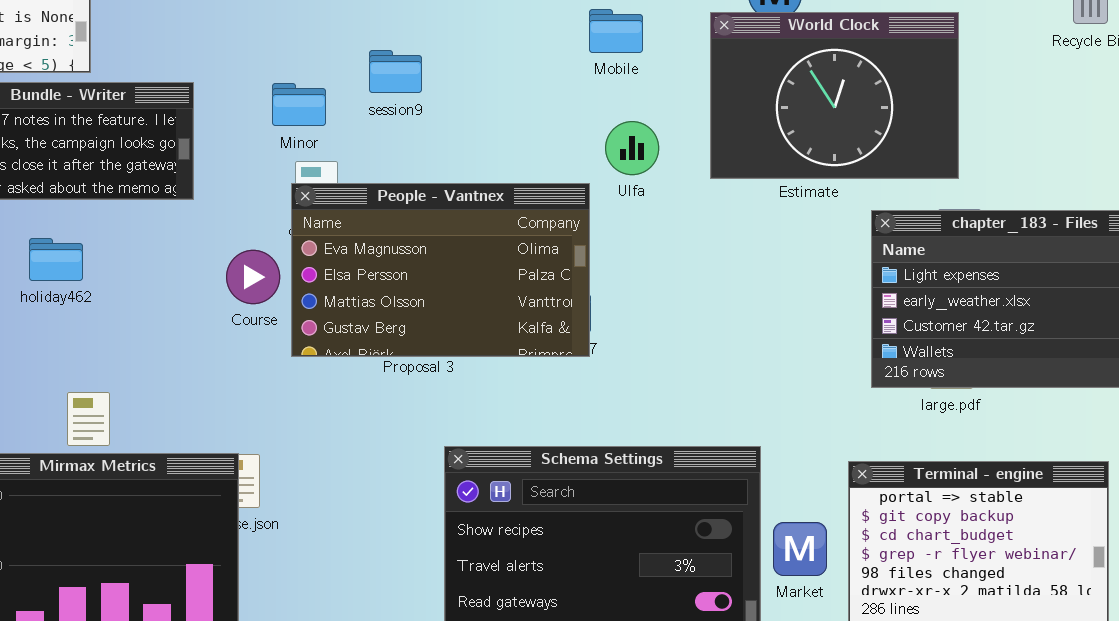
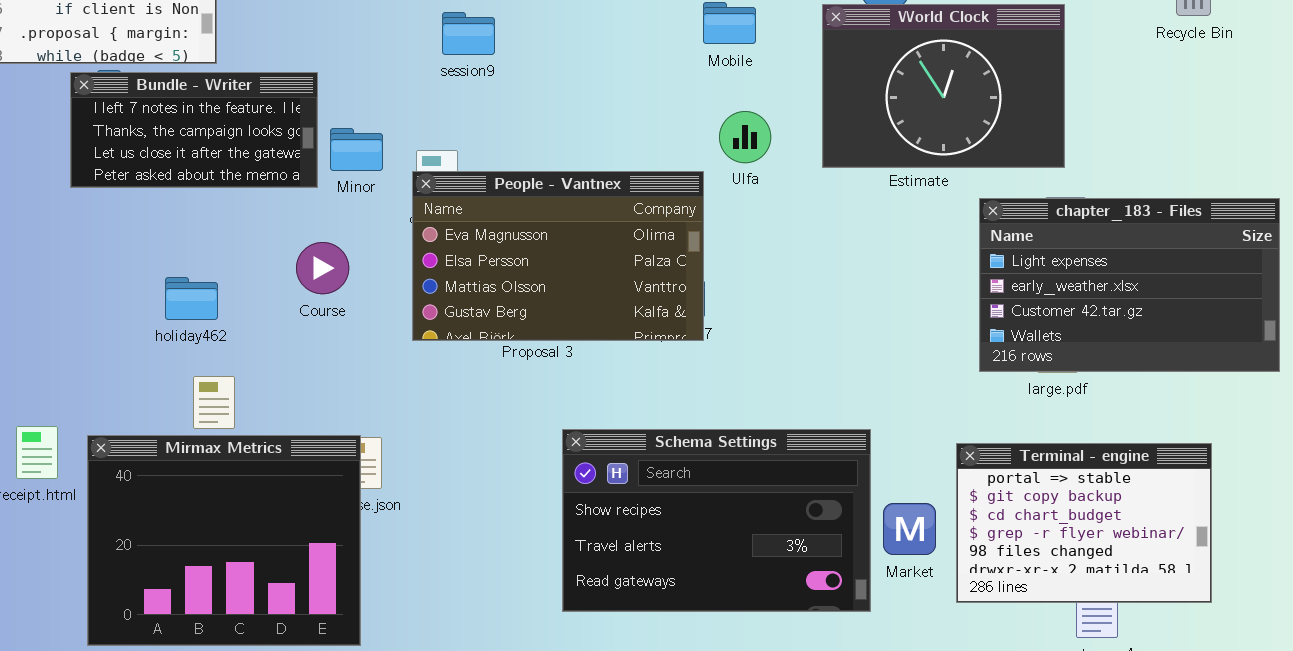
session9: [369,50,422,93] -> [442,12,495,55], moved
Minor: [272,83,326,126] -> [330,128,383,171], moved
holiday462: [29,238,83,281] -> [165,277,218,320], moved
Course: [226,250,280,304] -> [296,242,349,294], moved

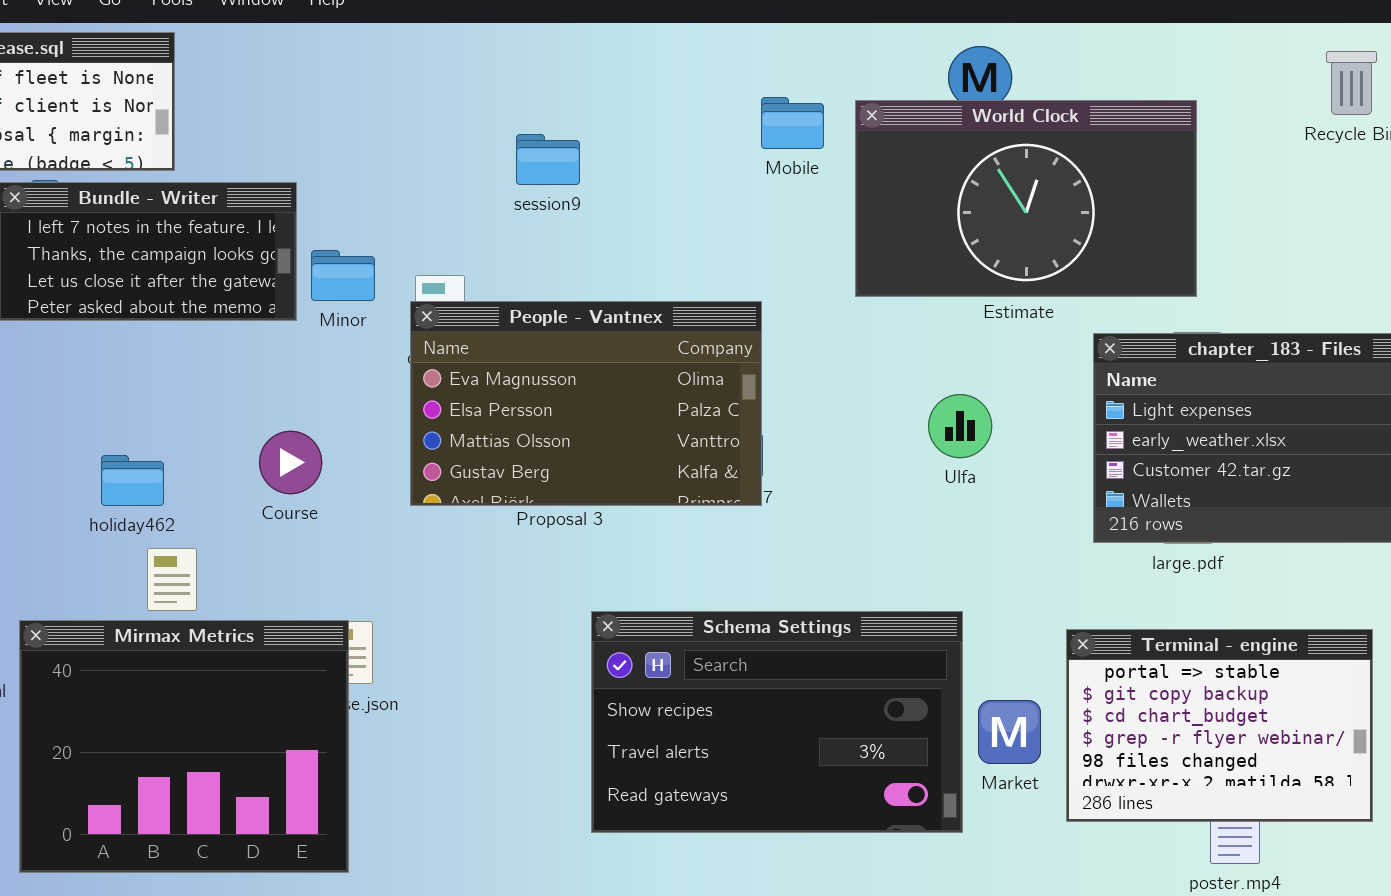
World Clock: [822,4,1065,168] -> [855,100,1197,297], resized
session9: [442,12,495,55] -> [516,134,580,185], moved
Ulfa: [719,111,771,163] -> [928,394,992,458], moved
Course: [296,242,349,294] -> [259,431,322,494], moved
holiday462: [165,277,218,320] -> [101,455,164,506], moved

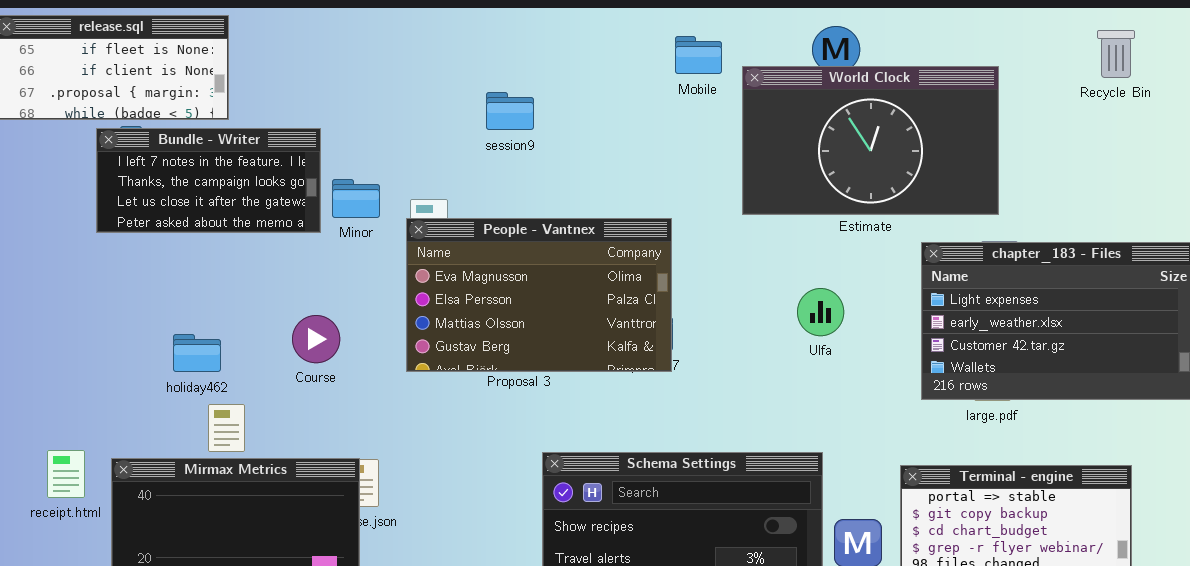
Mobile: [761,97,824,149] -> [675,36,722,74], moved

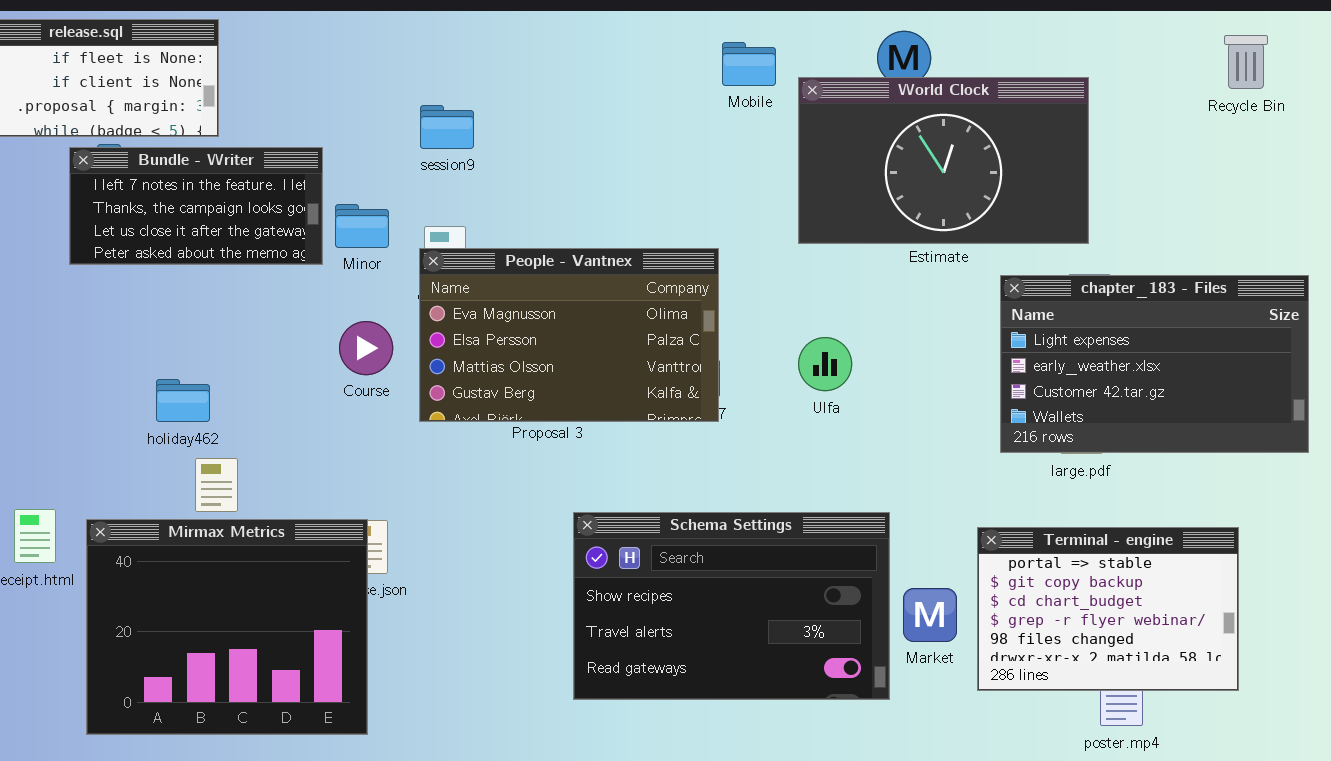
Recycle Bin: [1097,30,1135,78] -> [1224,35,1268,89], moved
session9: [486,92,534,130] -> [420,105,474,149], moved
Ulfa: [797,288,844,336] -> [798,337,852,391], moved
Course: [292,315,340,363] -> [339,321,393,375], moved

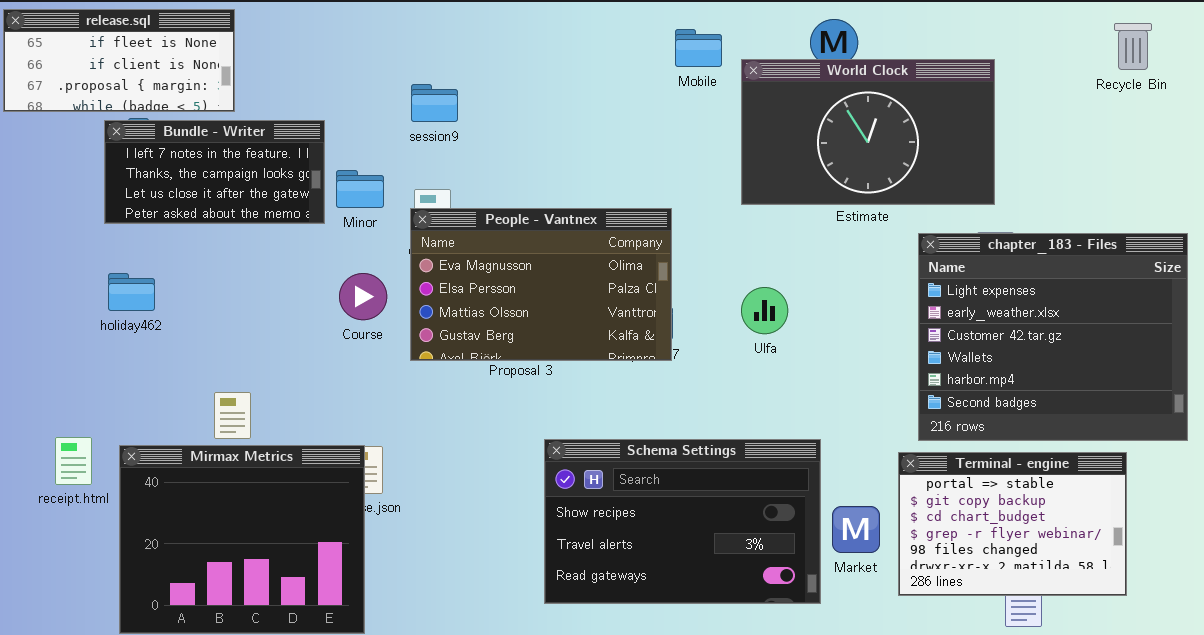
chapter_183 - Files: [1000,275,1309,453] -> [918,233,1188,441], resized
holiday462: [156,379,210,422] -> [108,273,155,311], moved

